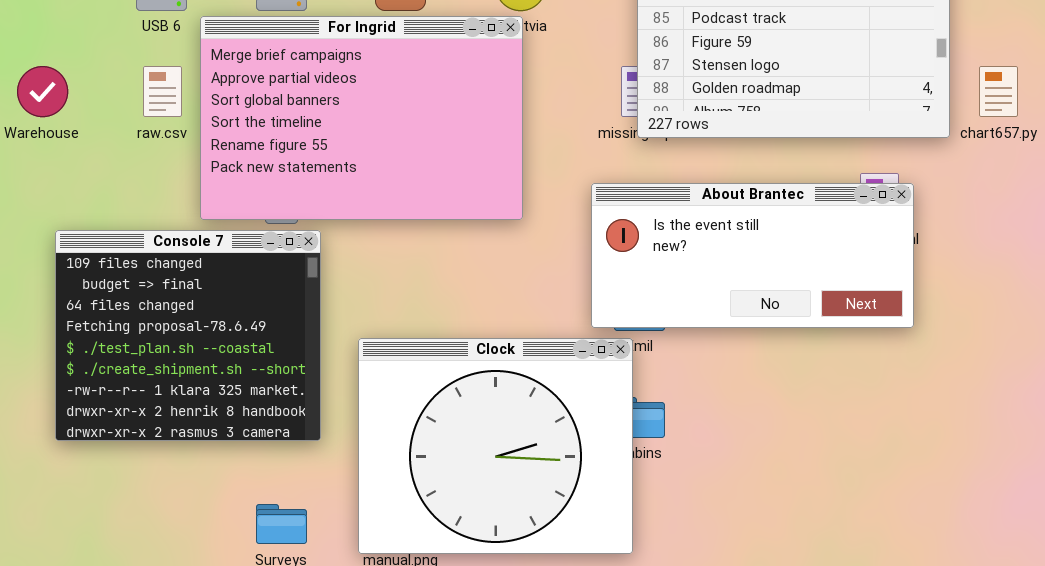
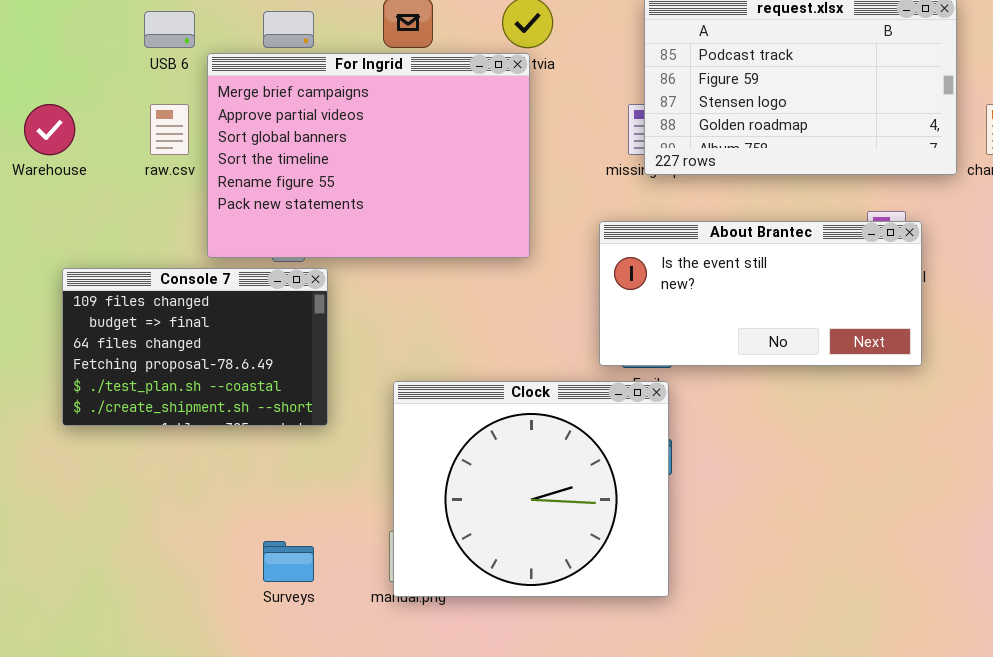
Console 7: [55,230,321,441] -> [62,268,328,426], resized
Clock: [358,338,633,554] -> [393,381,669,597], moved

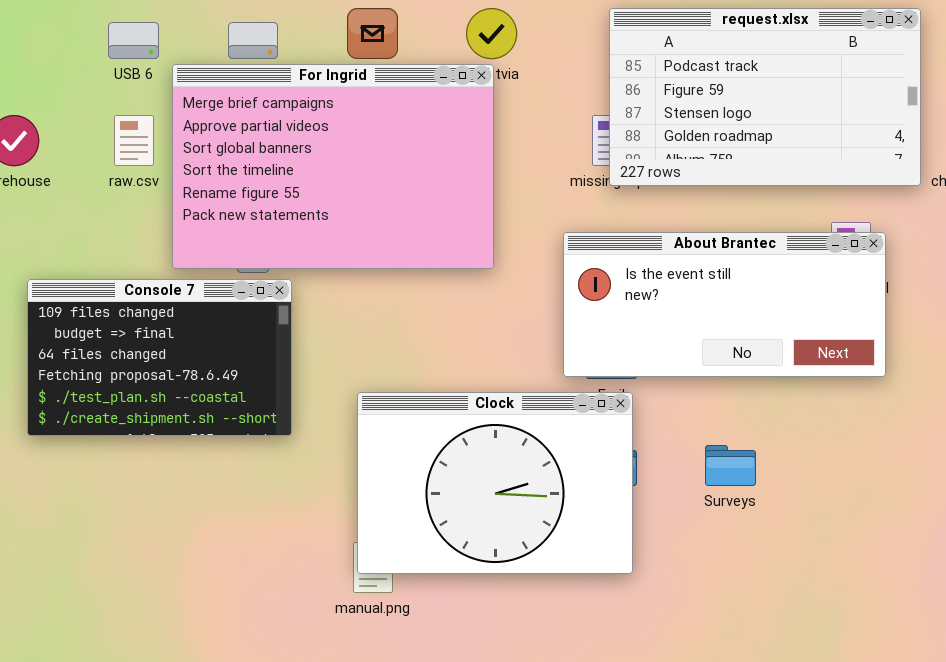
Clock: [393,381,669,597] -> [357,392,633,574], resized
Surveys: [263,541,314,582] -> [705,445,756,486], moved

